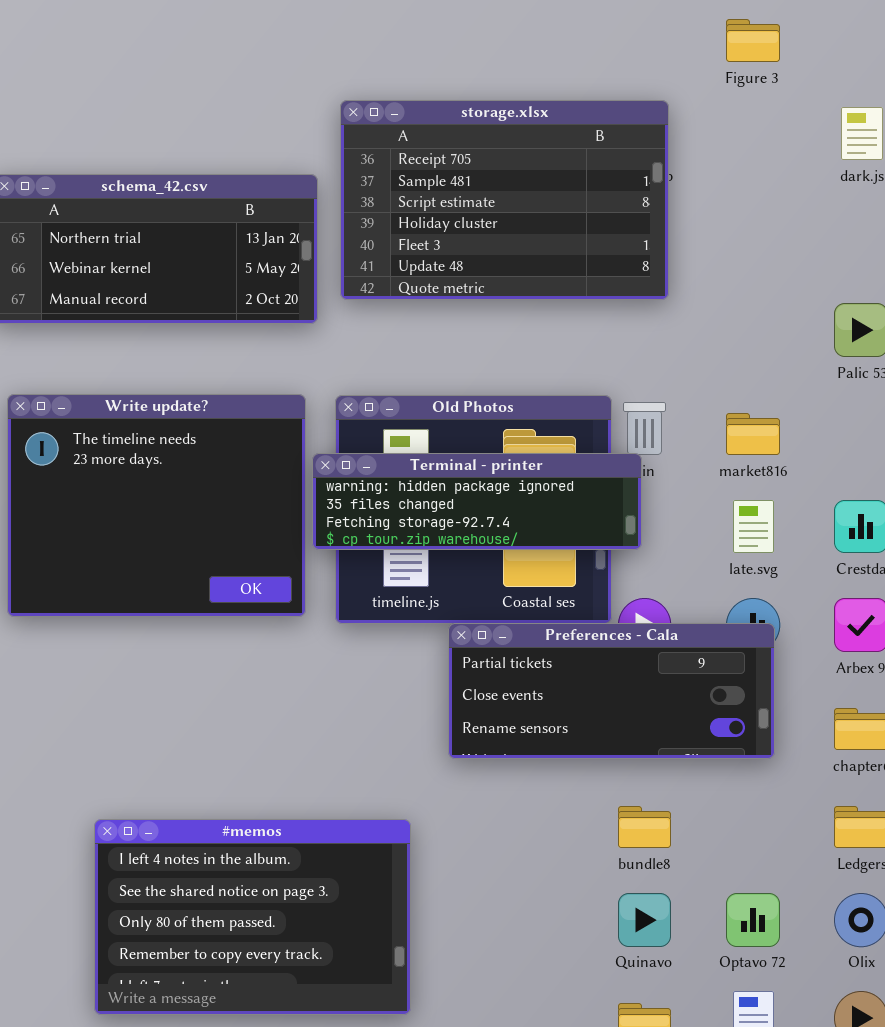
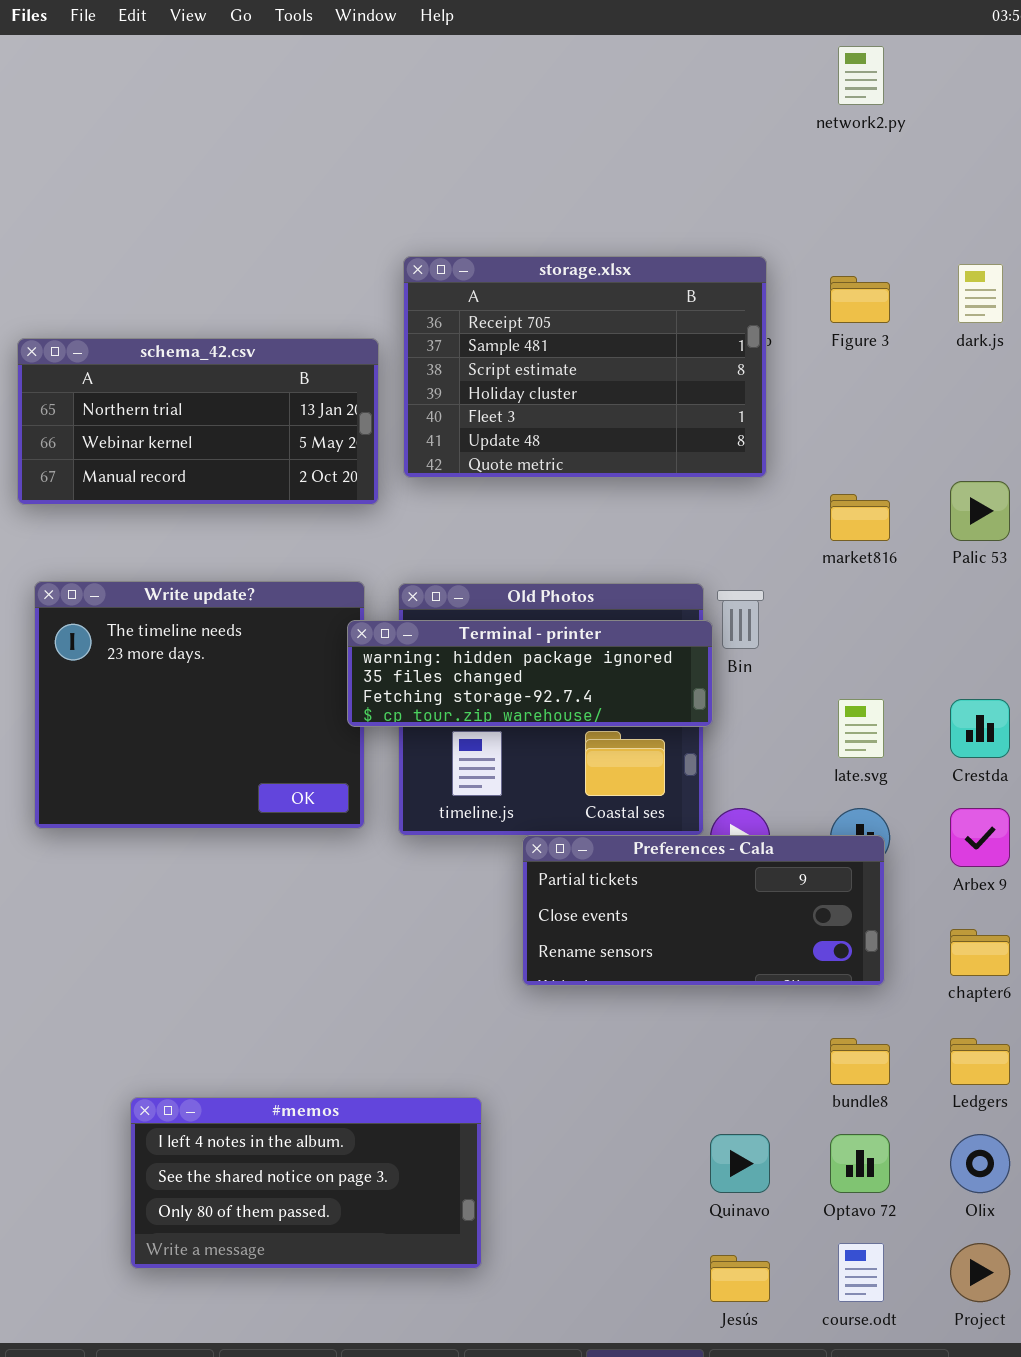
Figure 3: [726,19,780,62] -> [830,276,890,323], moved
market816: [726,413,780,455] -> [830,494,890,541], moved
Terminal - printer: [312,453,642,550] -> [347,620,713,727], moved
bundle8: [618,806,671,848] -> [830,1038,890,1085], moved
#memos: [94,819,411,1015] -> [130,1097,482,1269], resized

